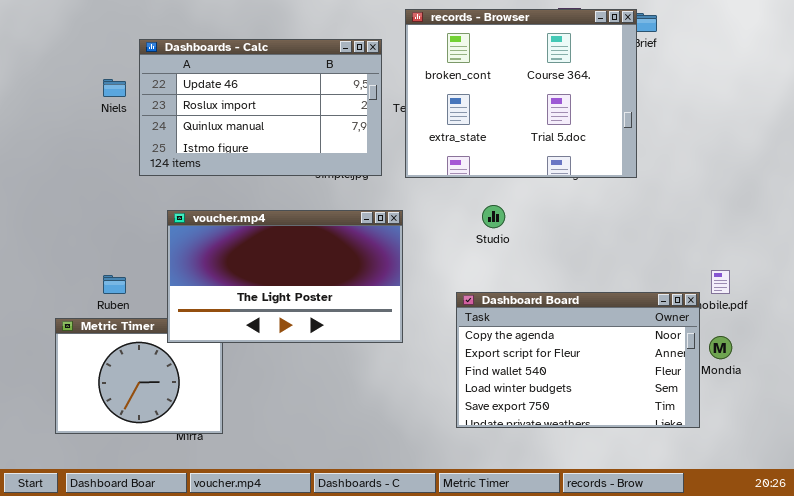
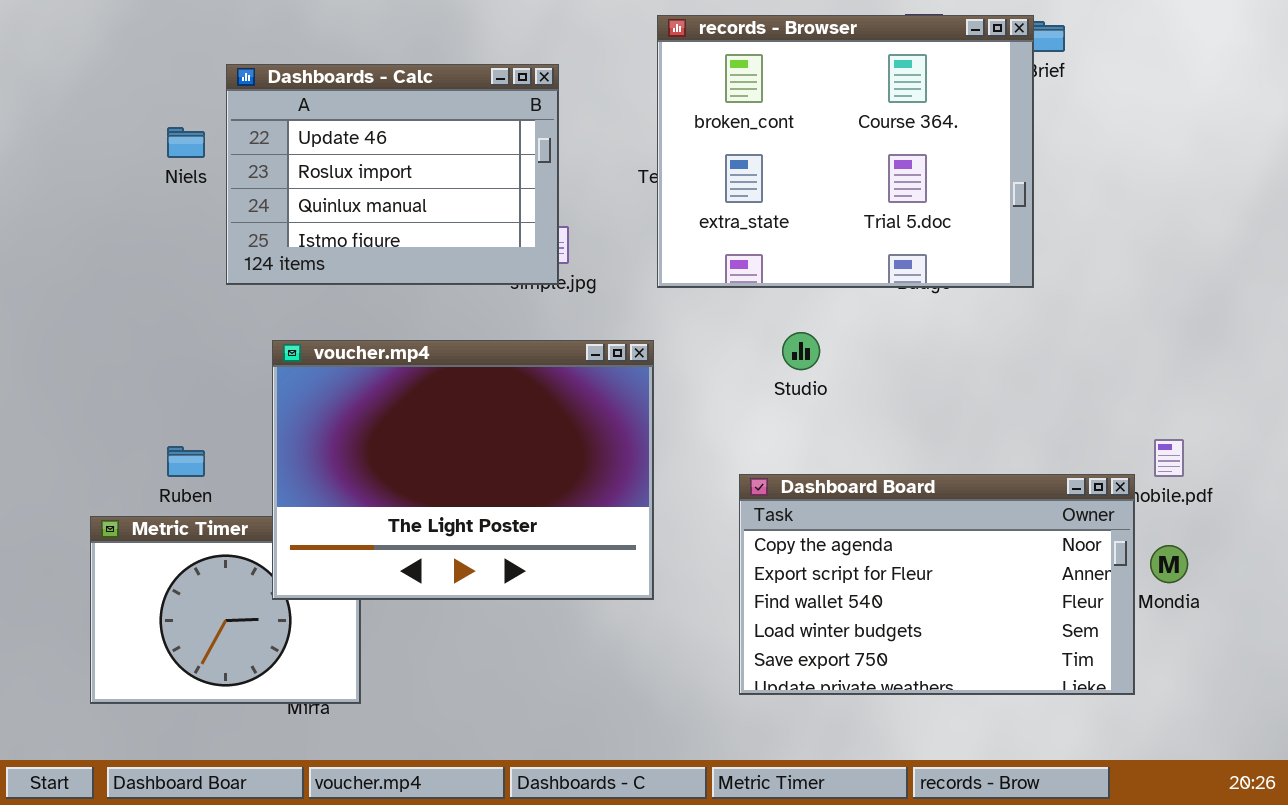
Dashboards - Calc: [139,39,382,176] -> [226,64,559,285], resized
voucher.mp4: [167,210,403,343] -> [272,340,654,600], resized

